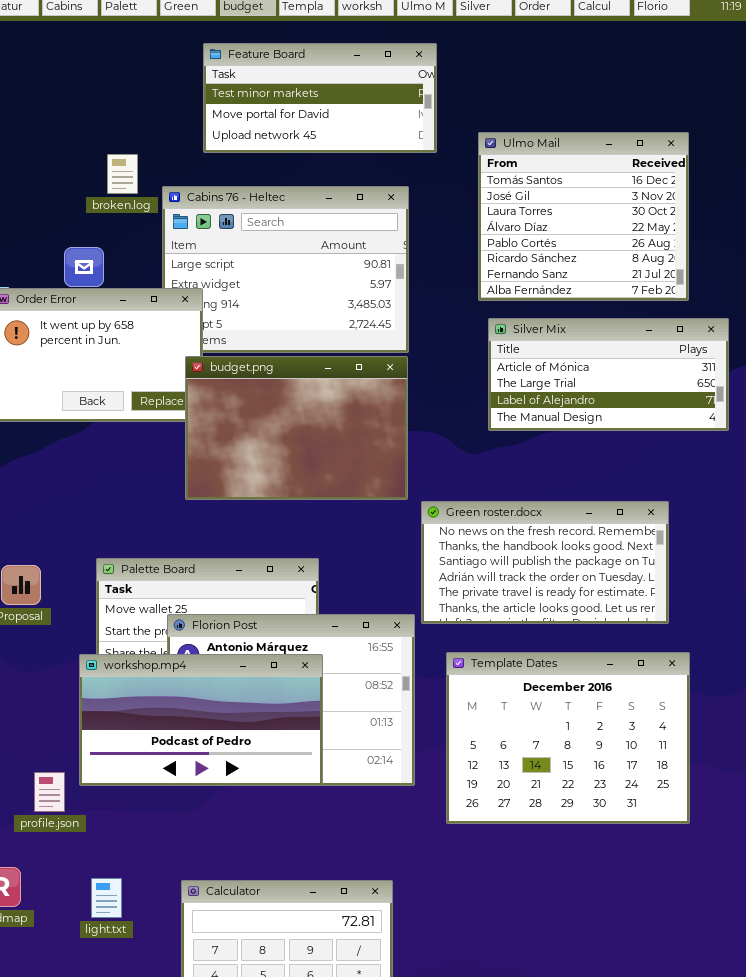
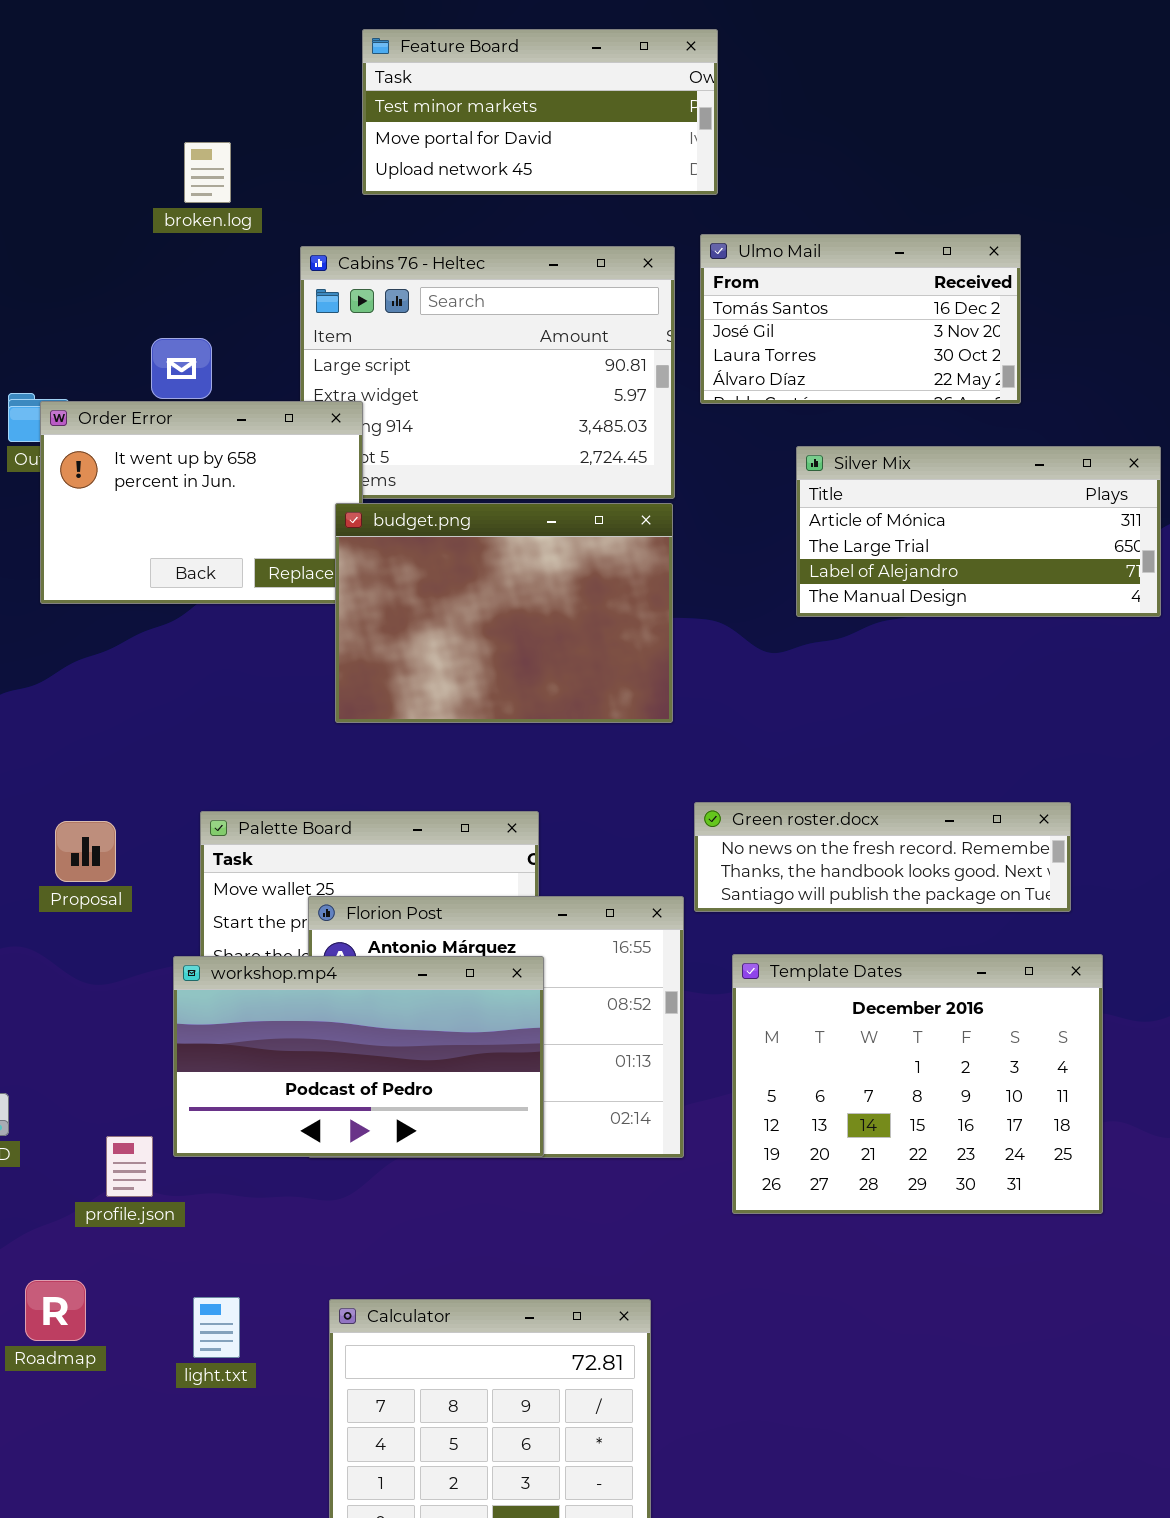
Ulmo Mail: [478,132,689,301] -> [700,234,1021,404], moved, resized
broken.log: [107,154,138,194] -> [184,142,231,203], moved
Green roster.docx: [421,501,669,624] -> [694,802,1071,912], resized

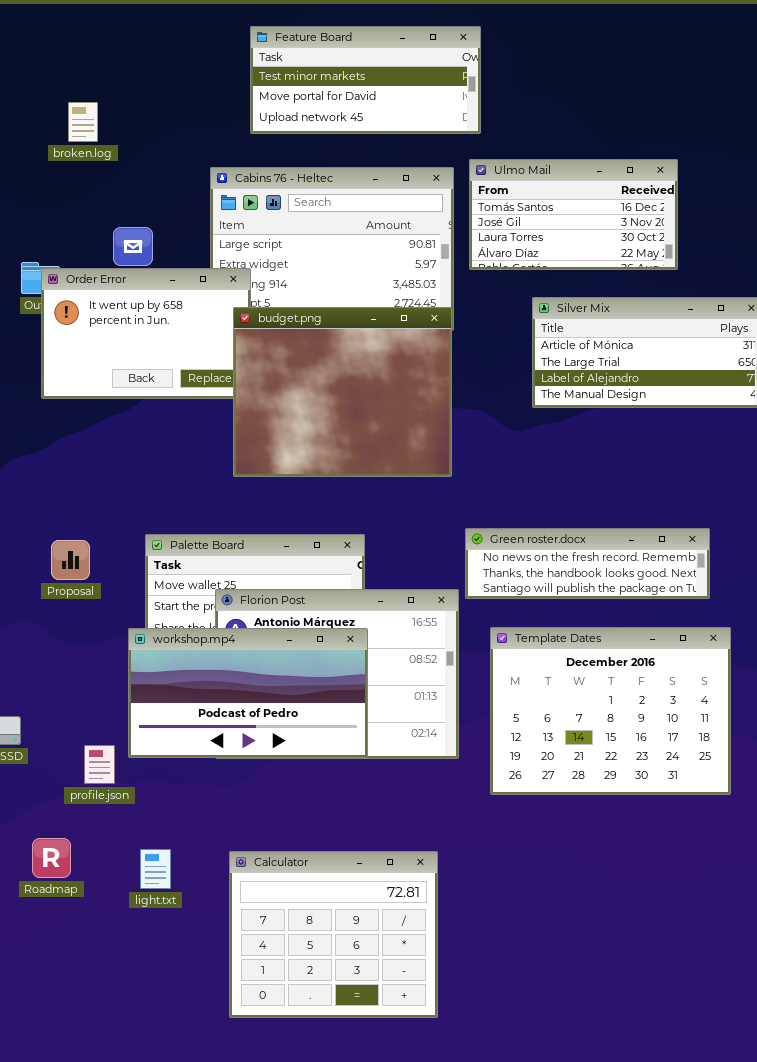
broken.log: [184,142,231,203] -> [68,102,98,142], moved
budget.png: [335,503,673,723] -> [233,307,452,477], resized

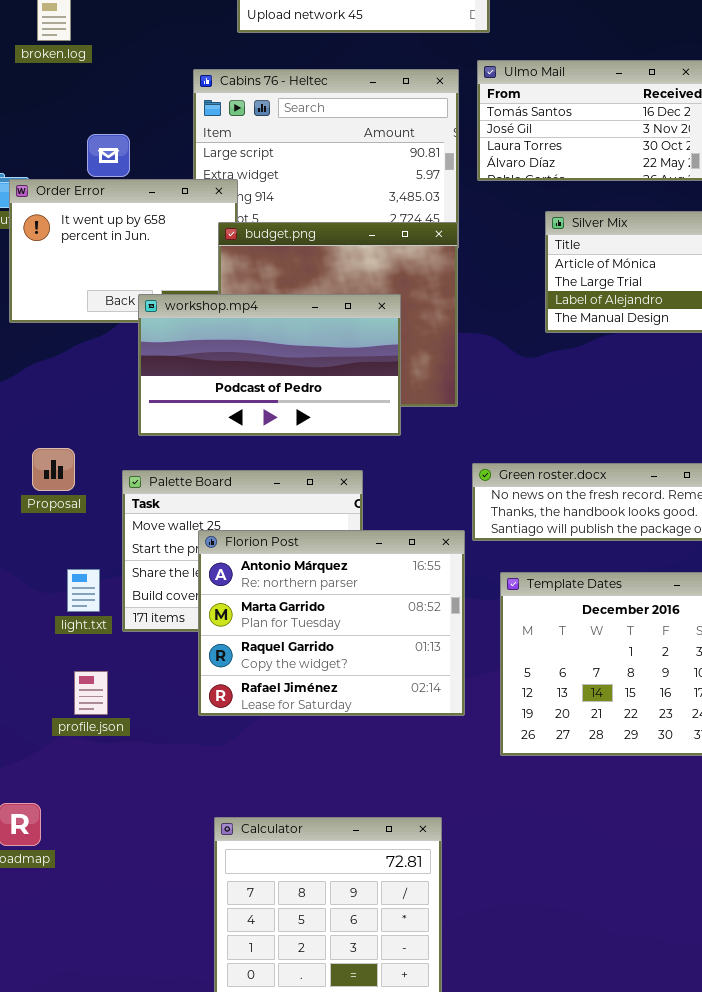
Proposal: [51,540,90,580] -> [32,448,75,491], moved
workshop.mp4: [128,628,368,758] -> [138,294,401,436], moved
profile.json: [84,745,115,784] -> [74,671,108,715], moved
light.txt: [140,849,171,889] -> [67,569,100,612], moved

